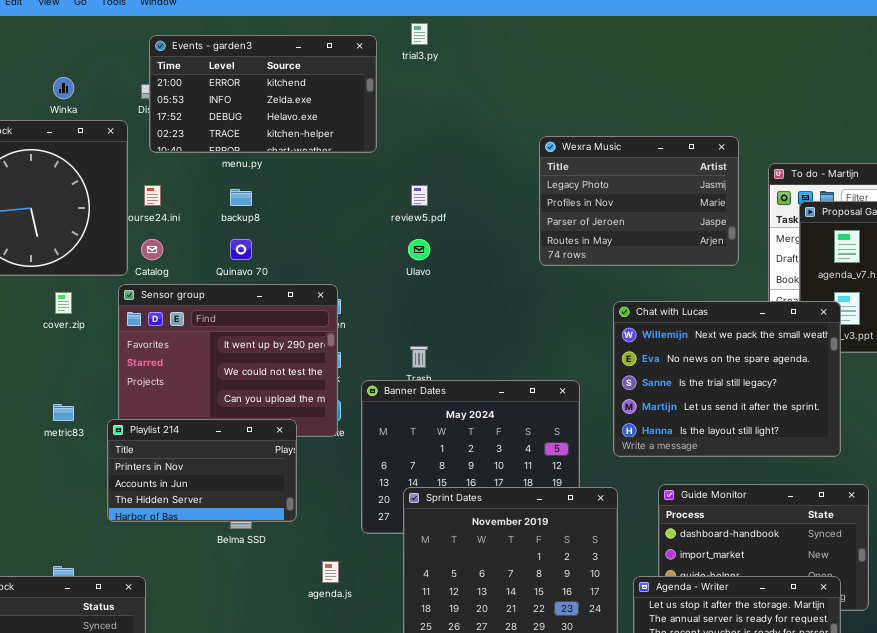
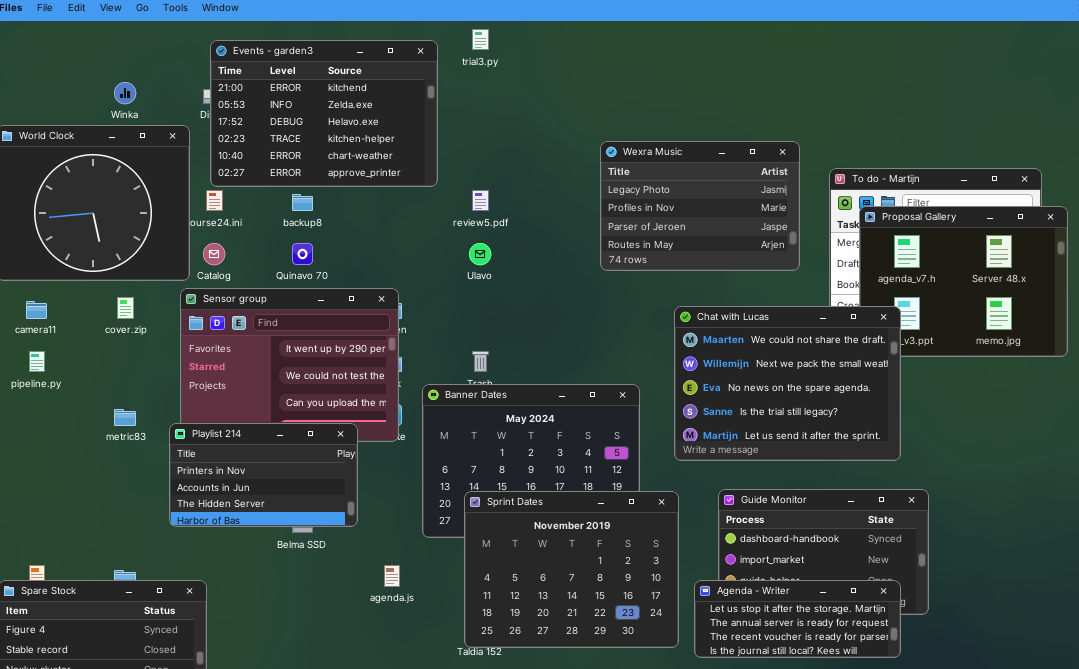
Events - garden3: [149,35,377,153] -> [210,40,438,187], resized
Chat with Lucas: [613,301,841,457] -> [674,306,901,461], scrolled up 1 row

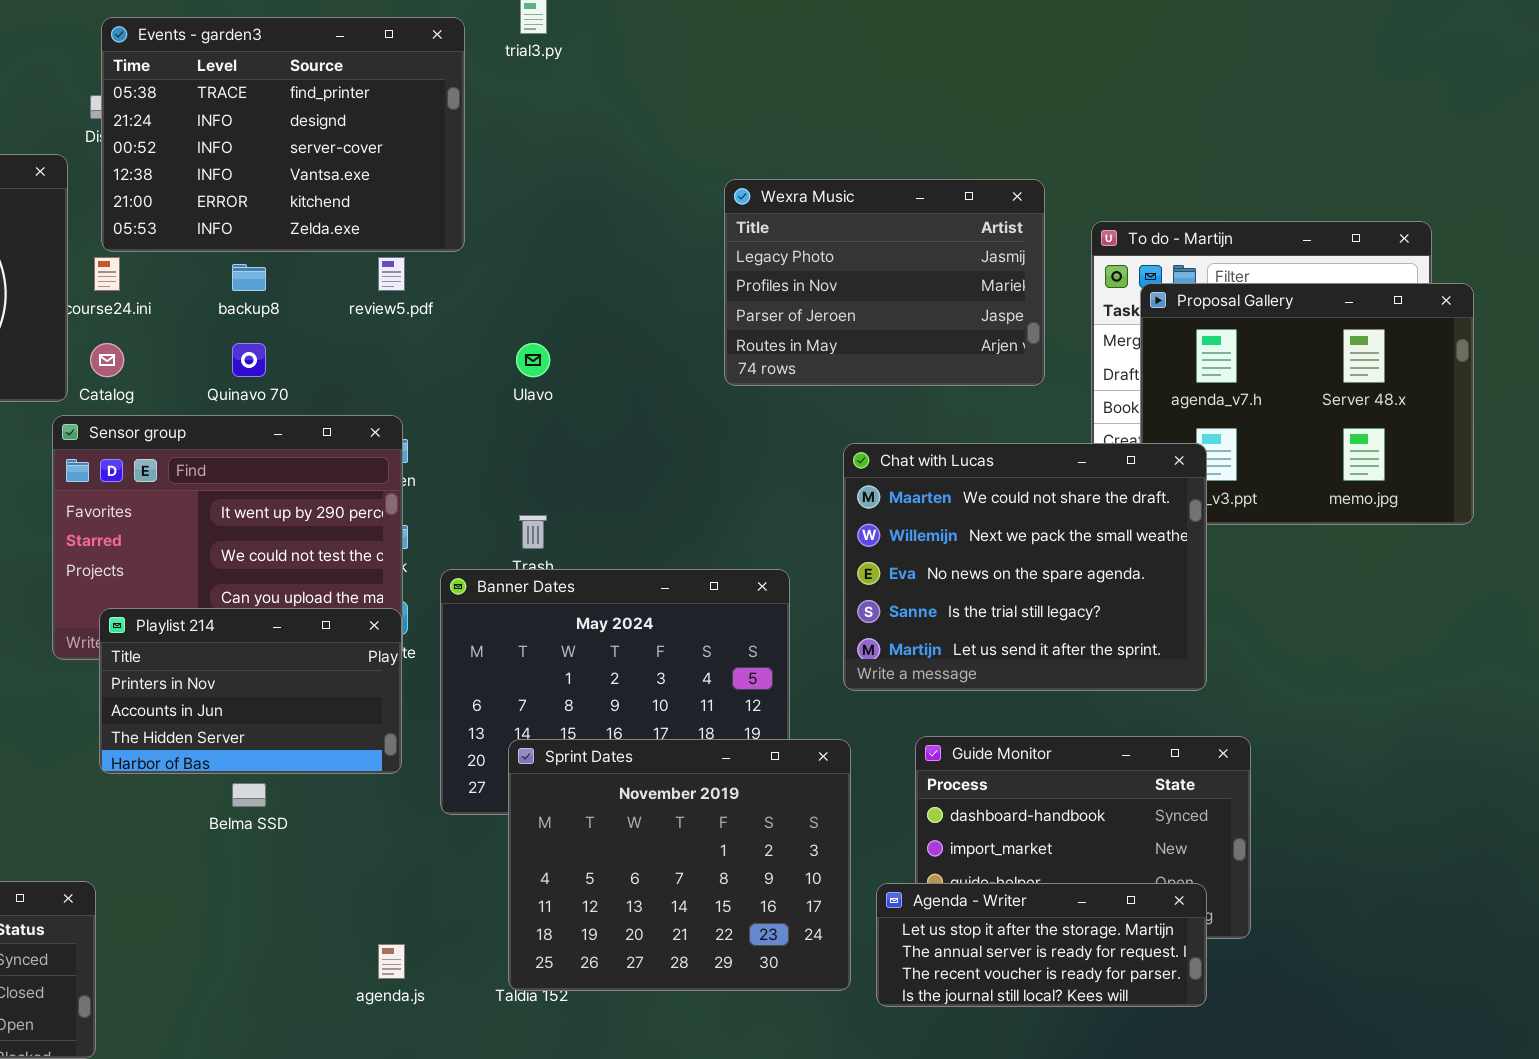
Events - garden3: [210,40,438,187] -> [101,17,465,252], scrolled up 4 rows
review5.pdf: [472,190,489,211] -> [378,257,405,291], moved
Playlist 214: [169,423,358,527] -> [99,608,402,774], moved
agenda.js: [384,565,400,587] -> [378,944,405,979], moved

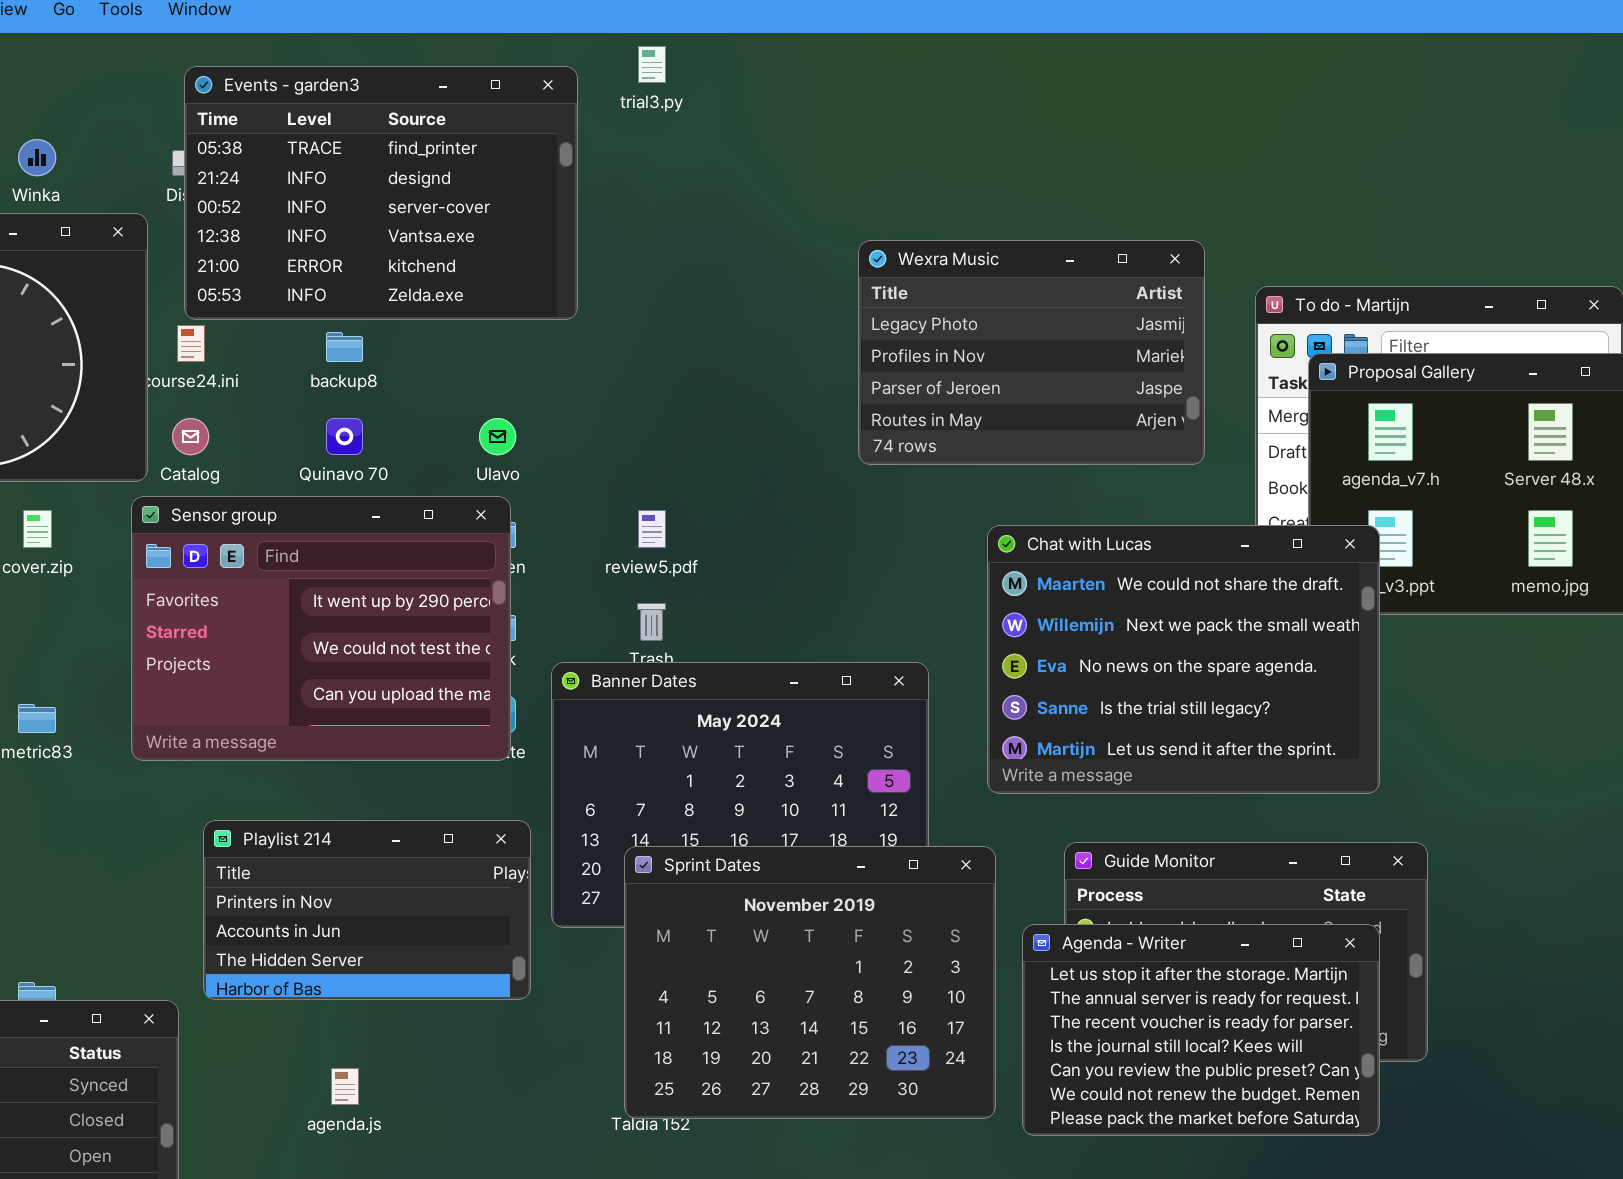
review5.pdf: [378,257,405,291] -> [638,510,666,548], moved
Ulavo: [516,343,550,377] -> [479,418,516,455], moved
Playlist 214: [99,608,402,774] -> [203,820,531,1000], moved
Agenda - Writer: [876,883,1207,1007] -> [1022,924,1380,1136], resized
agenda.js: [378,944,405,979] -> [331,1068,359,1105], moved

